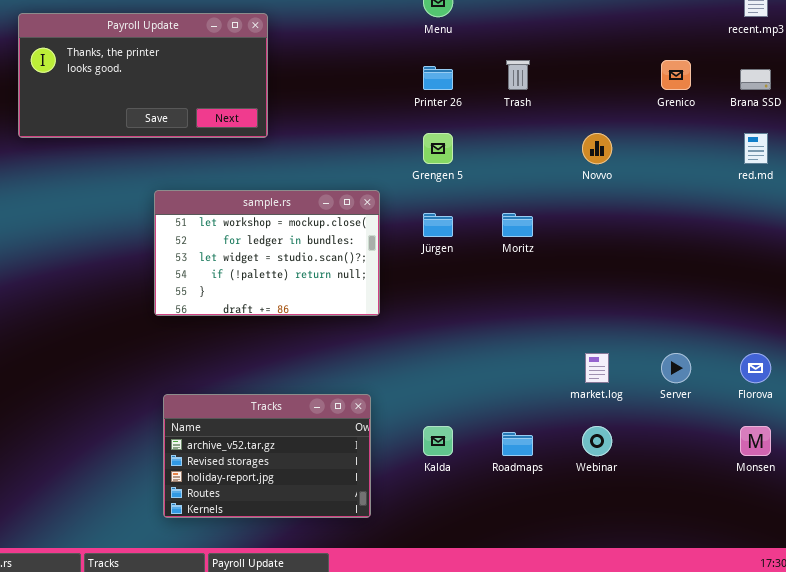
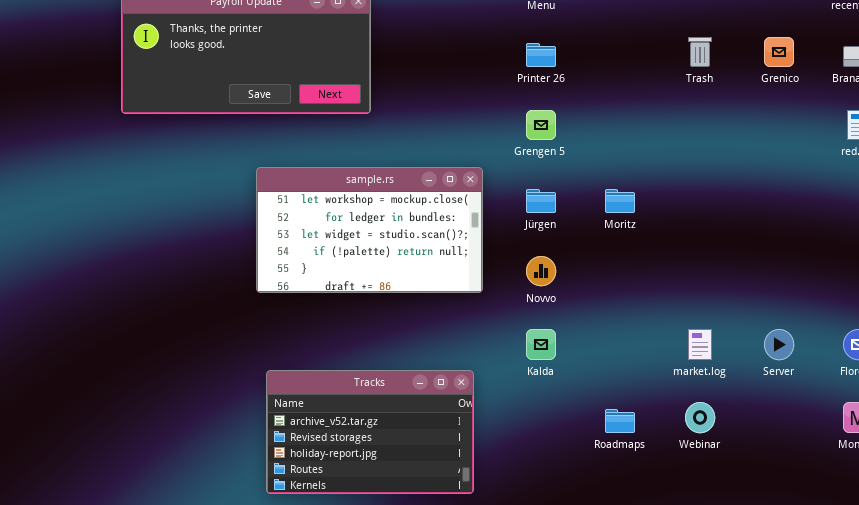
Trash: [506,60,530,90] -> [688,37,712,67], moved
Novvo: [582,133,612,164] -> [526,256,556,286], moved
Kalda: [423,426,453,456] -> [526,329,556,360], moved

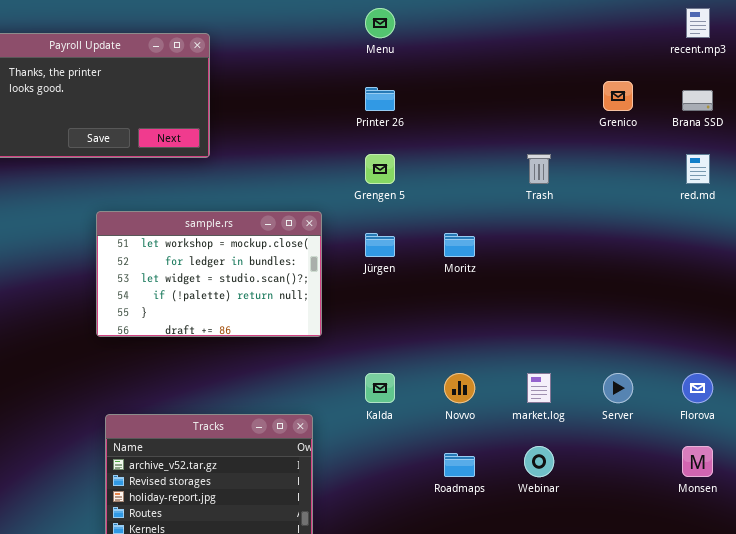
Trash: [688,37,712,67] -> [527,154,551,184], moved
Novvo: [526,256,556,286] -> [444,373,475,403], moved

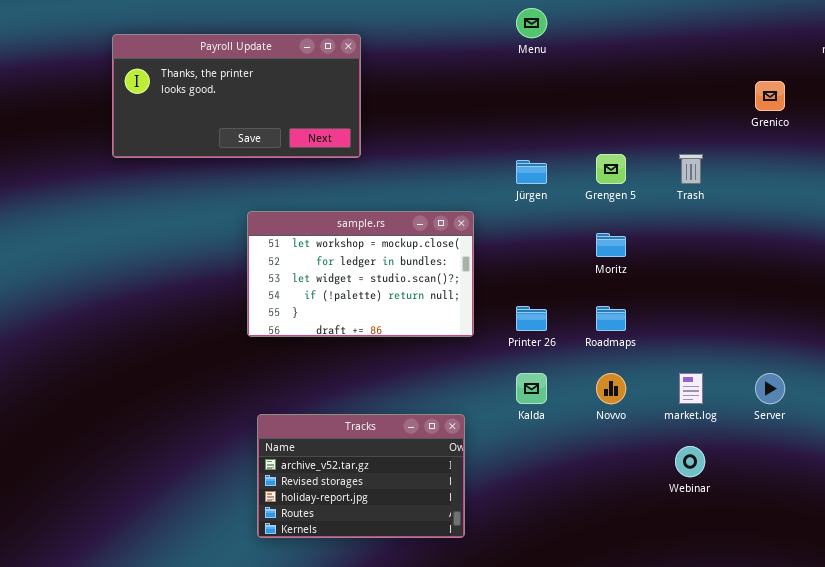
Printer 26: [365,87,395,111] -> [516,306,547,331], moved
Grengen 5: [365,154,395,184] -> [596,154,626,184], moved
Jürgen: [365,233,395,257] -> [516,160,547,184], moved
Roadmaps: [444,453,475,477] -> [596,306,626,331], moved

